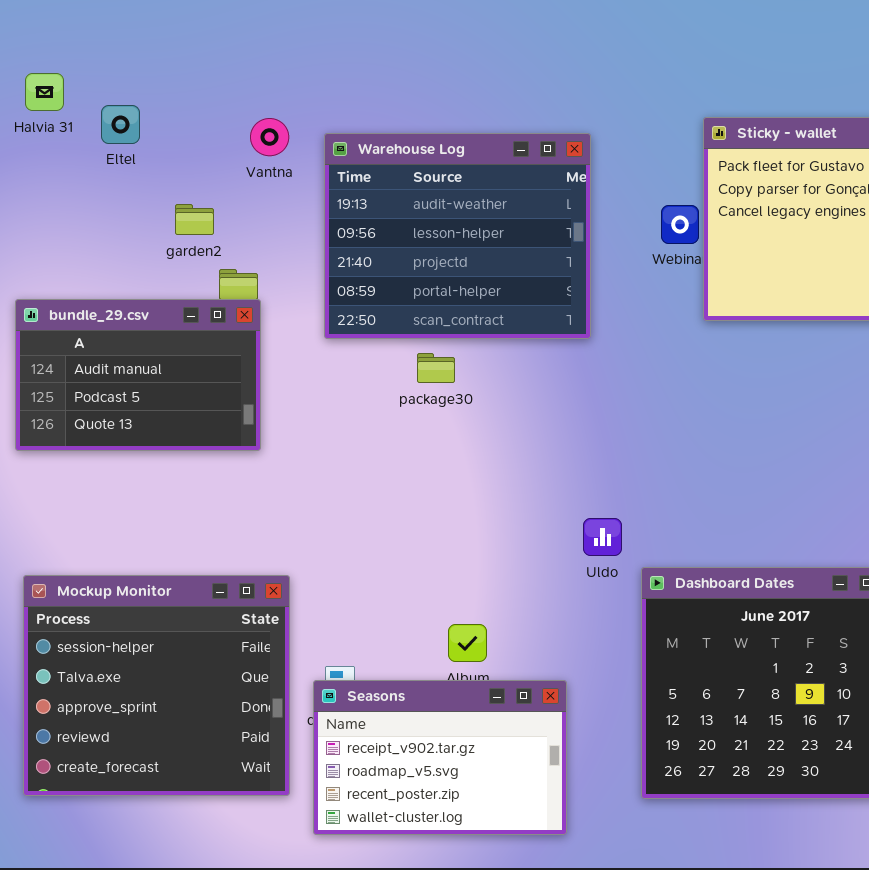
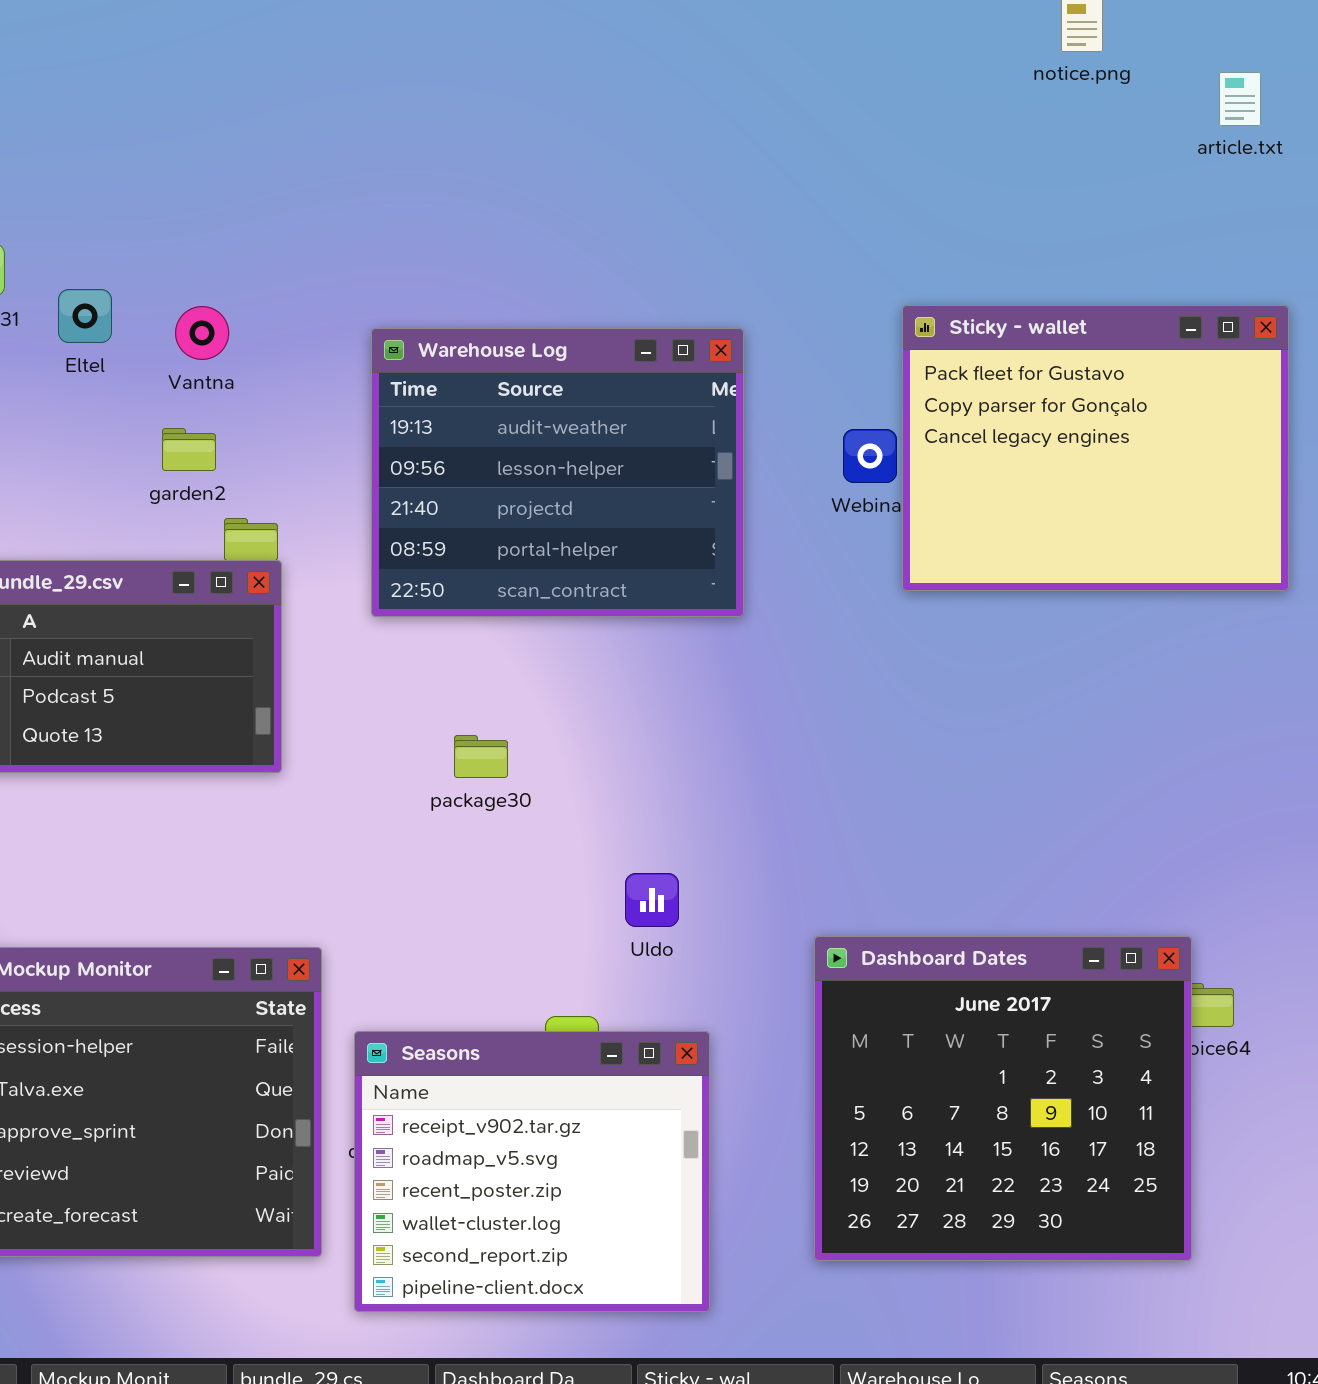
Vantna: [250,118,289,156] -> [175,306,229,360], moved
package30: [417,353,455,383] -> [454,735,508,778], moved
Uldo: [583,518,622,556] -> [625,873,679,927], moved
Seasons: [313,680,567,835] -> [354,1031,710,1312], resized

